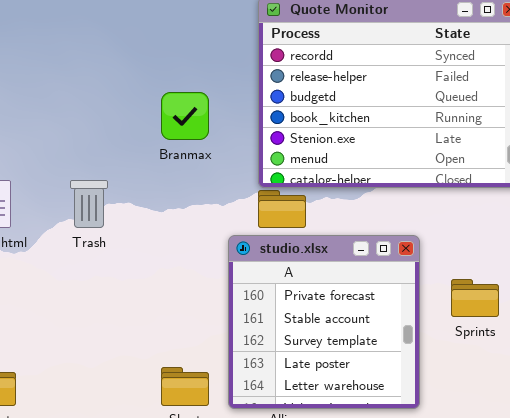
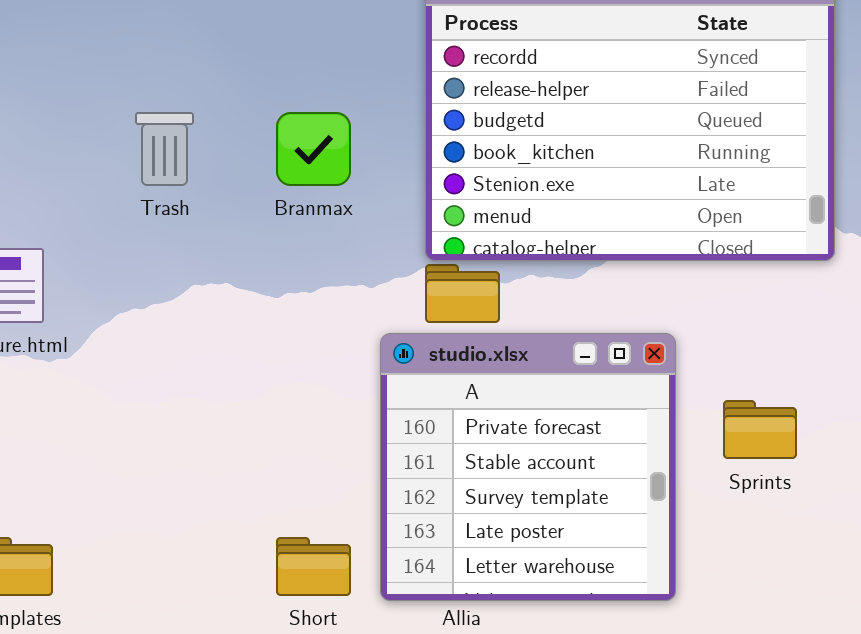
Trash: [70,180,108,228] -> [135,112,194,186], moved

